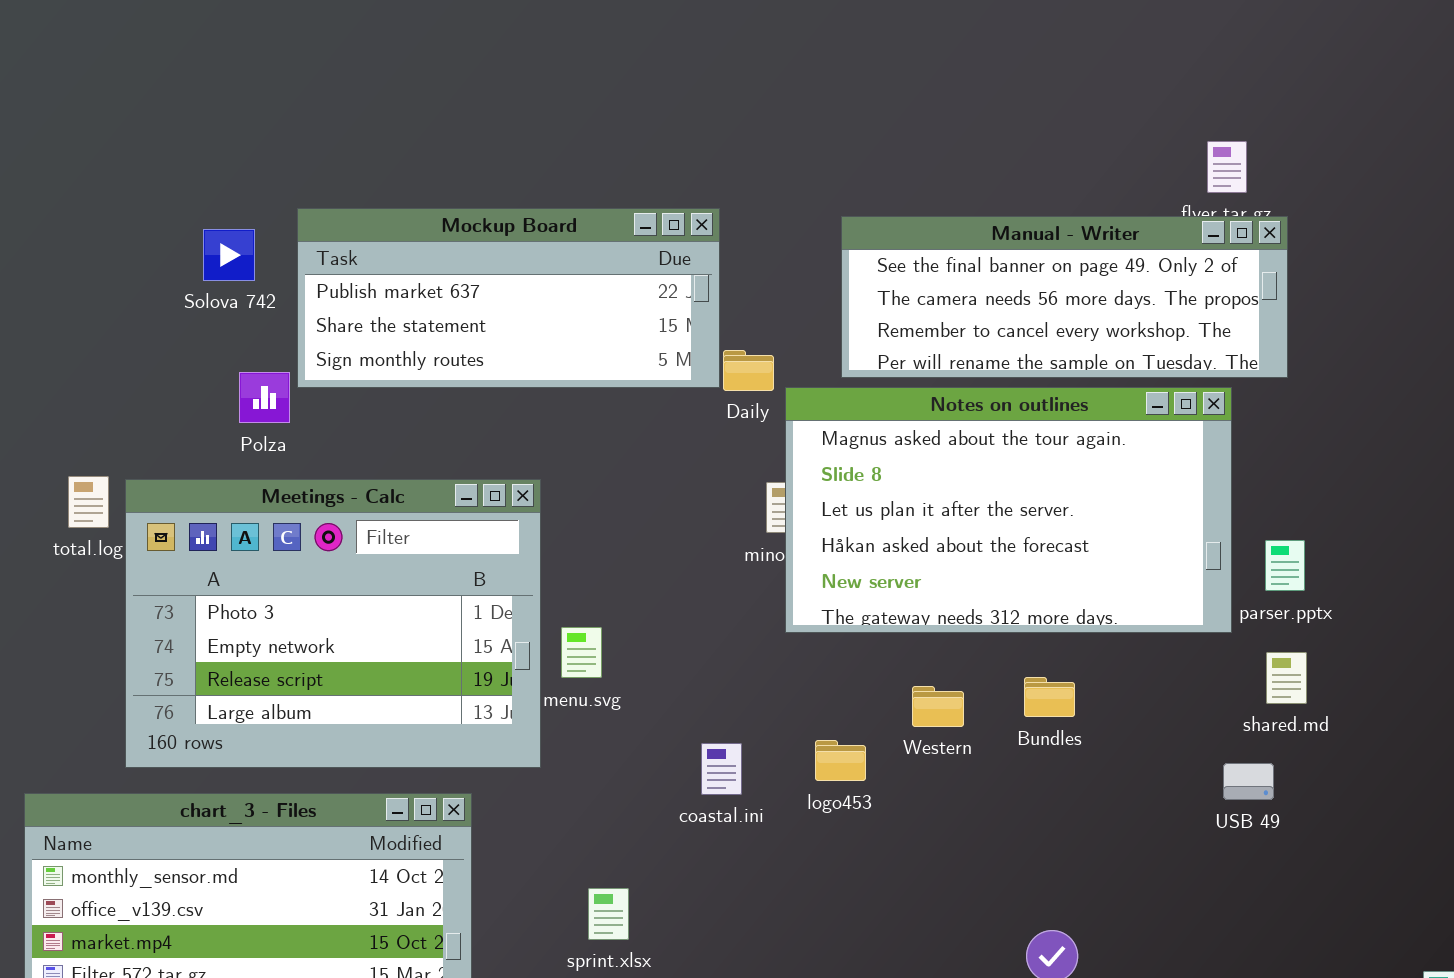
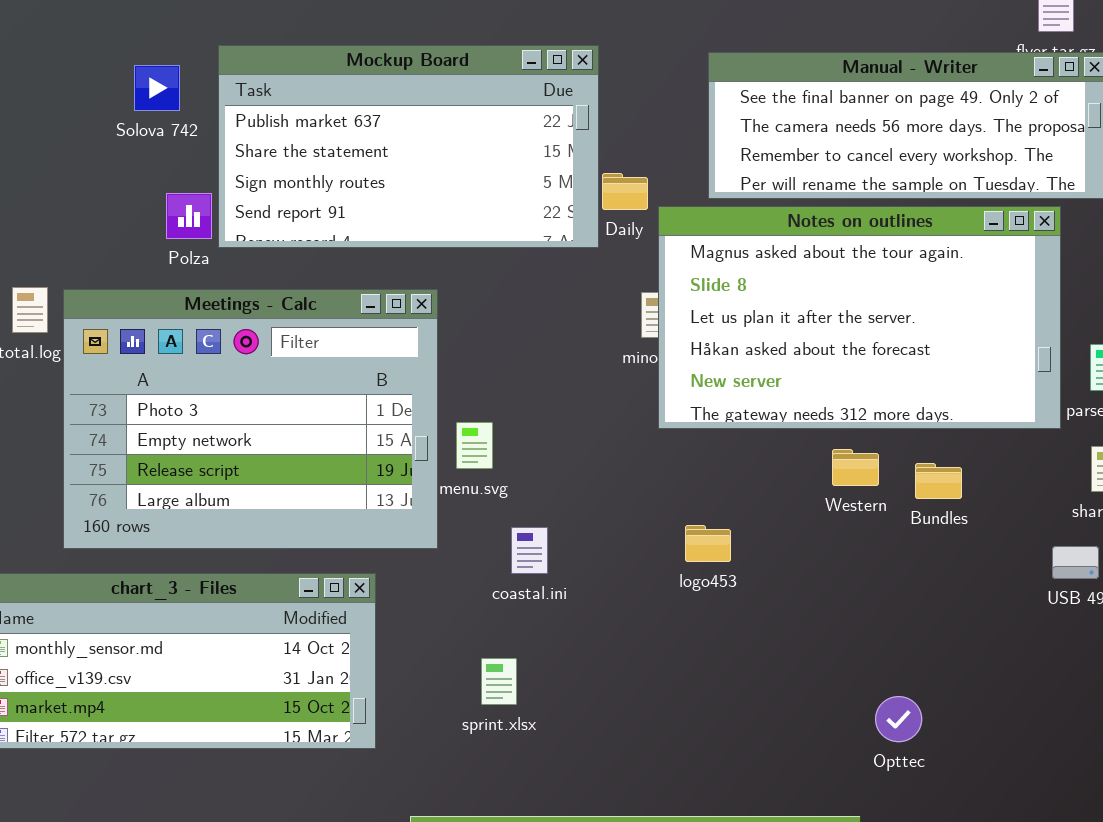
Mockup Board: [297,208,720,388] -> [218,45,599,248], resized
Bundles: [1024,677,1075,717] -> [915,463,962,499], moved
Western: [912,686,964,727] -> [832,449,879,486], moved
coastal.ini: [701,743,742,795] -> [511,527,548,574], moved

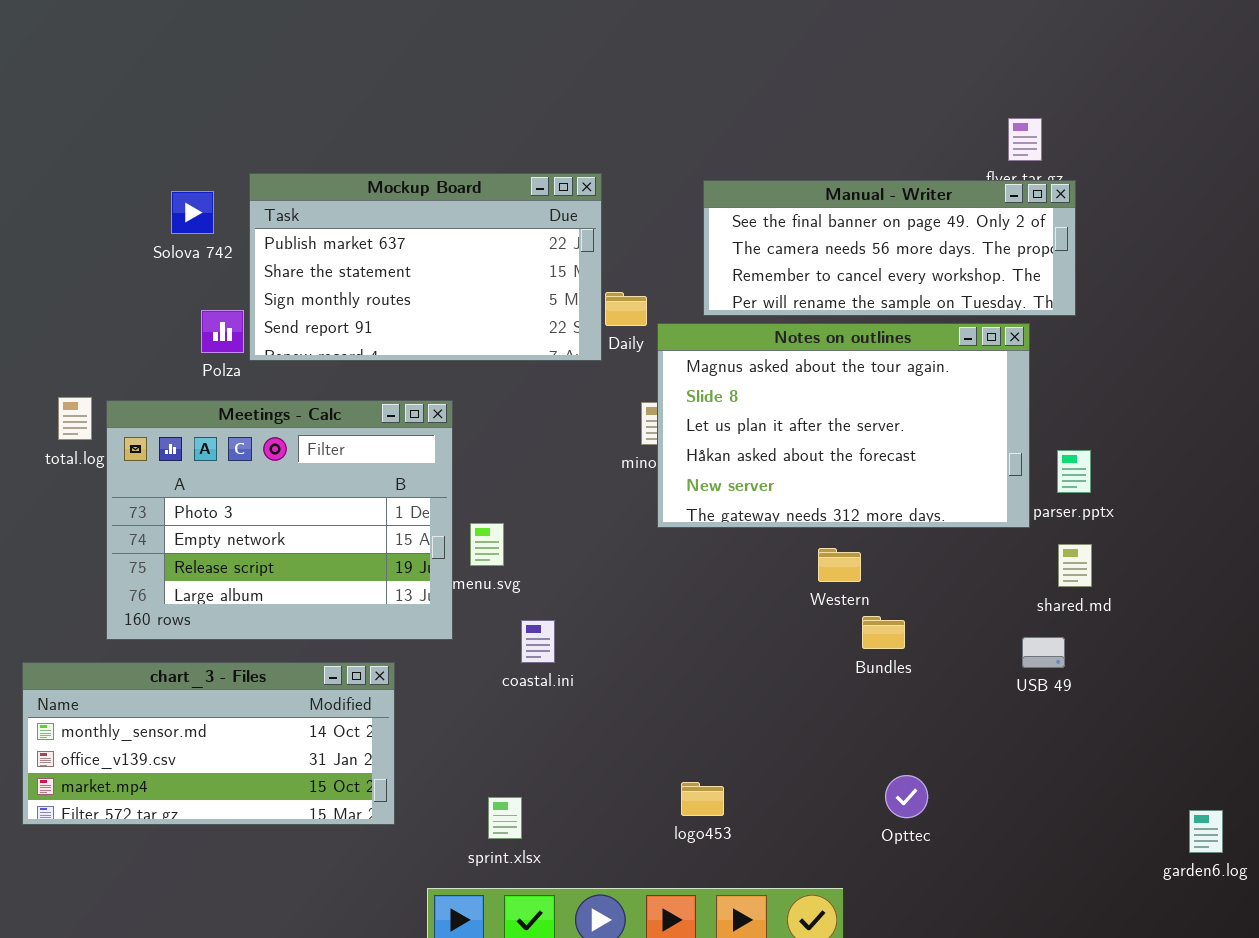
Bundles: [915,463,962,499] -> [862,616,905,649], moved
logo453: [685,525,731,562] -> [681,782,724,816], moved
sprint.xlsx: [481,658,517,705] -> [488,797,522,839], moved
Opttec: [875,696,922,742] -> [885,775,928,818], moved

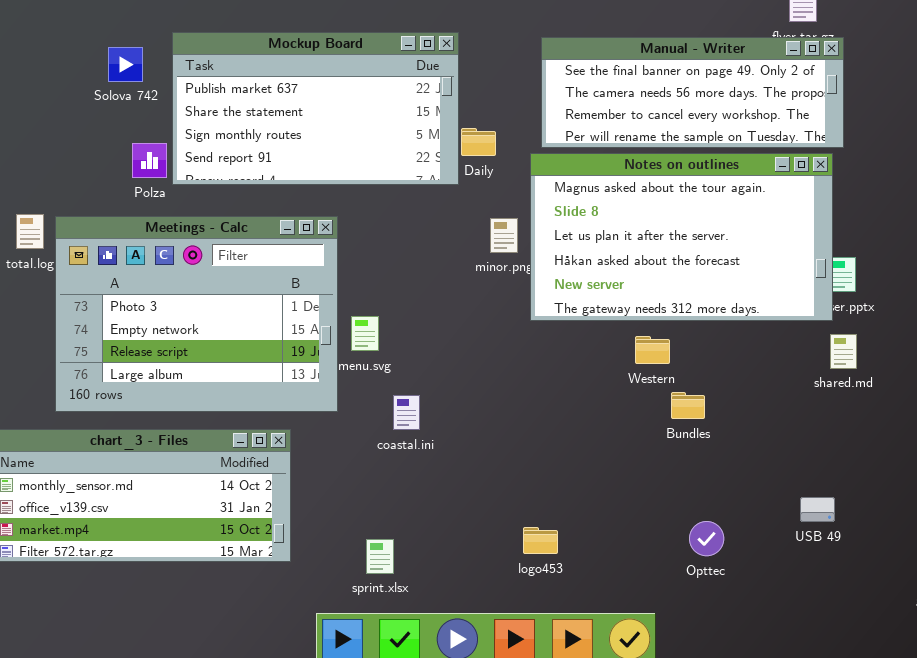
Notes on outlines: [657,323,1030,528] -> [530,153,833,321], moved
USB 49: [1022,637,1065,668] -> [800,497,835,522], moved

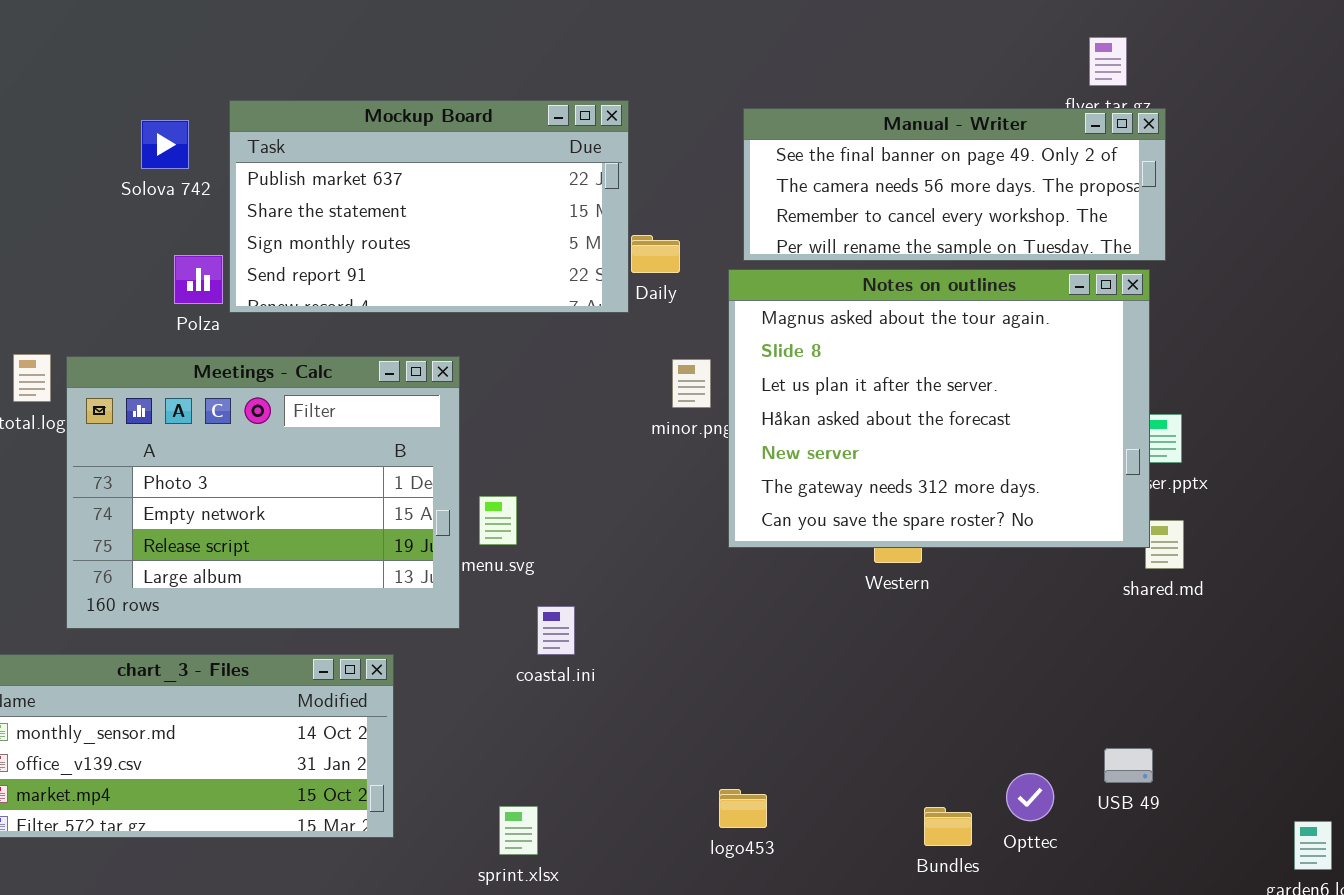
Notes on outlines: [530,153,833,321] -> [728,269,1150,548], resized
Bundles: [671,392,705,419] -> [924,807,972,846], moved
Opttec: [689,521,724,556] -> [1006,773,1054,821], moved

